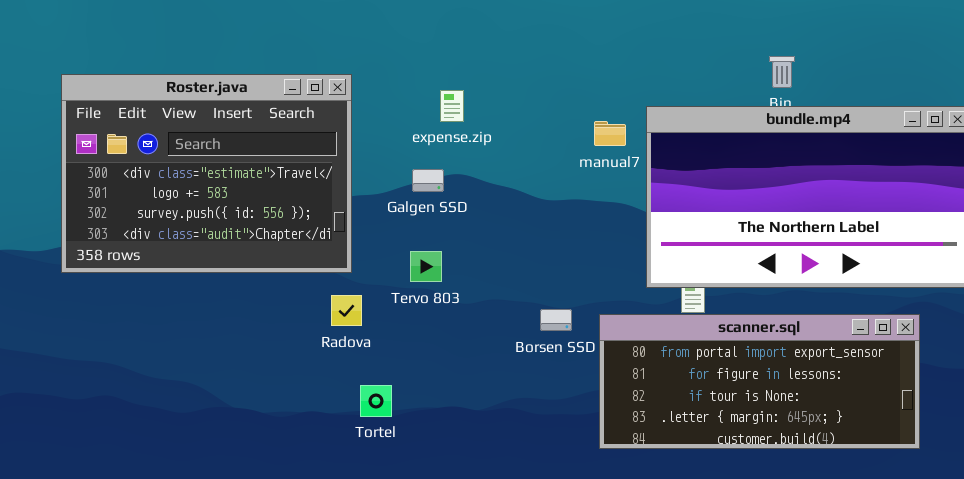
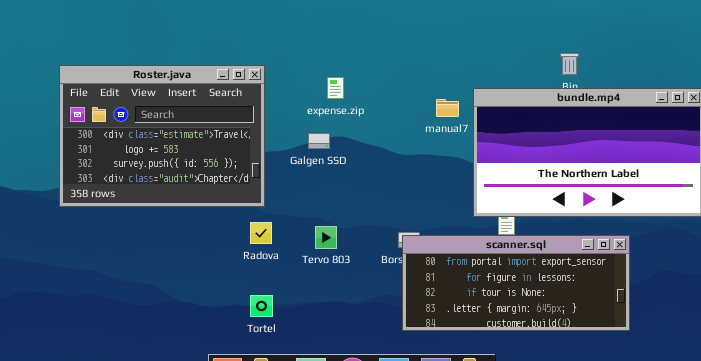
Tervo 803: [410,251,442,282] -> [315,226,337,249], moved
scanner.sql: [599,314,920,449] -> [402,235,630,331], moved
Tortel: [360,385,392,417] -> [250,295,273,317], moved

